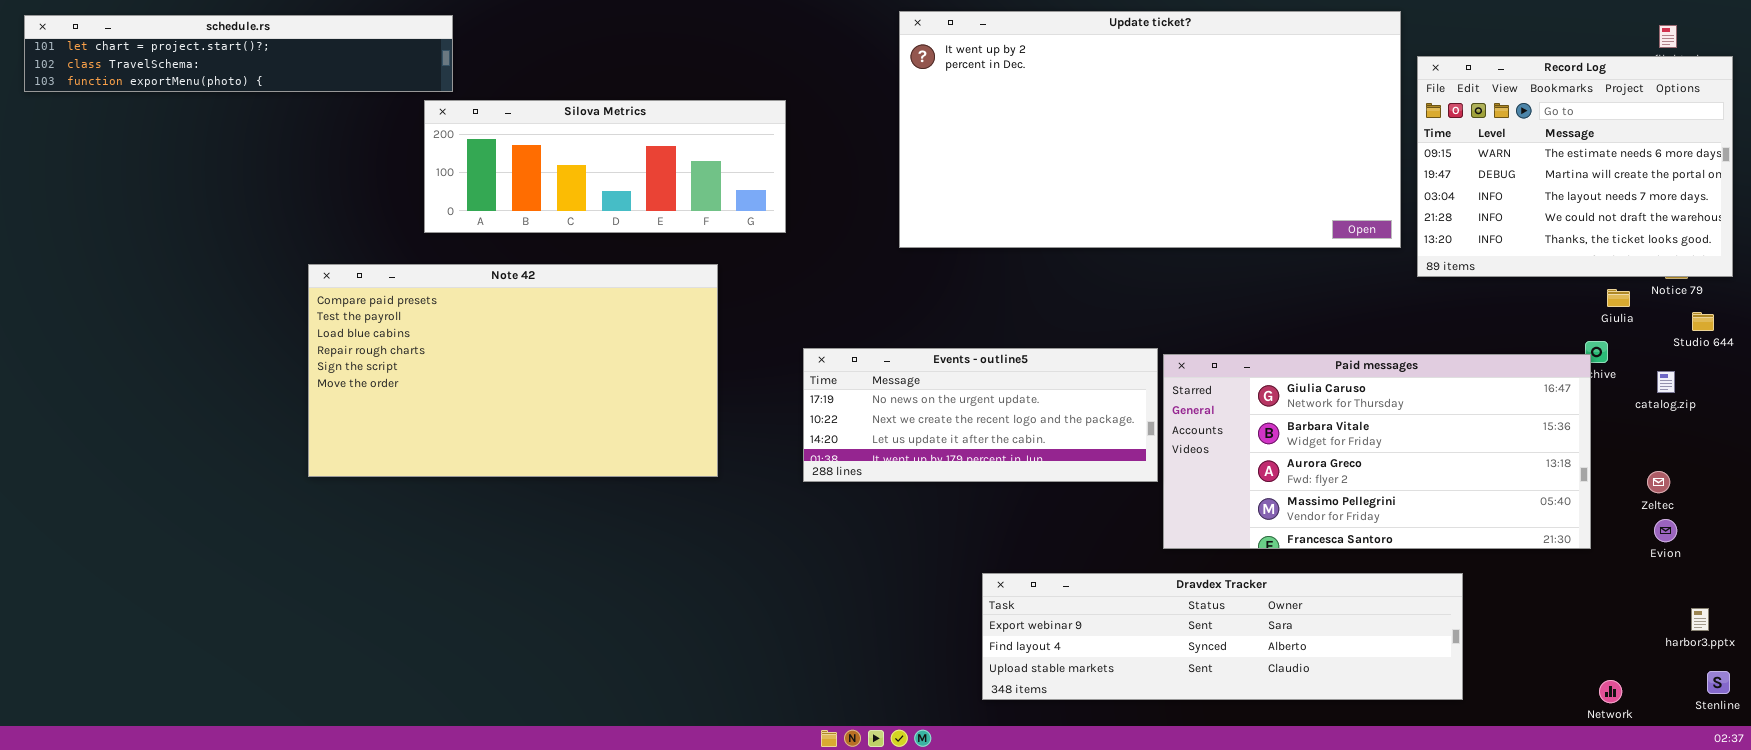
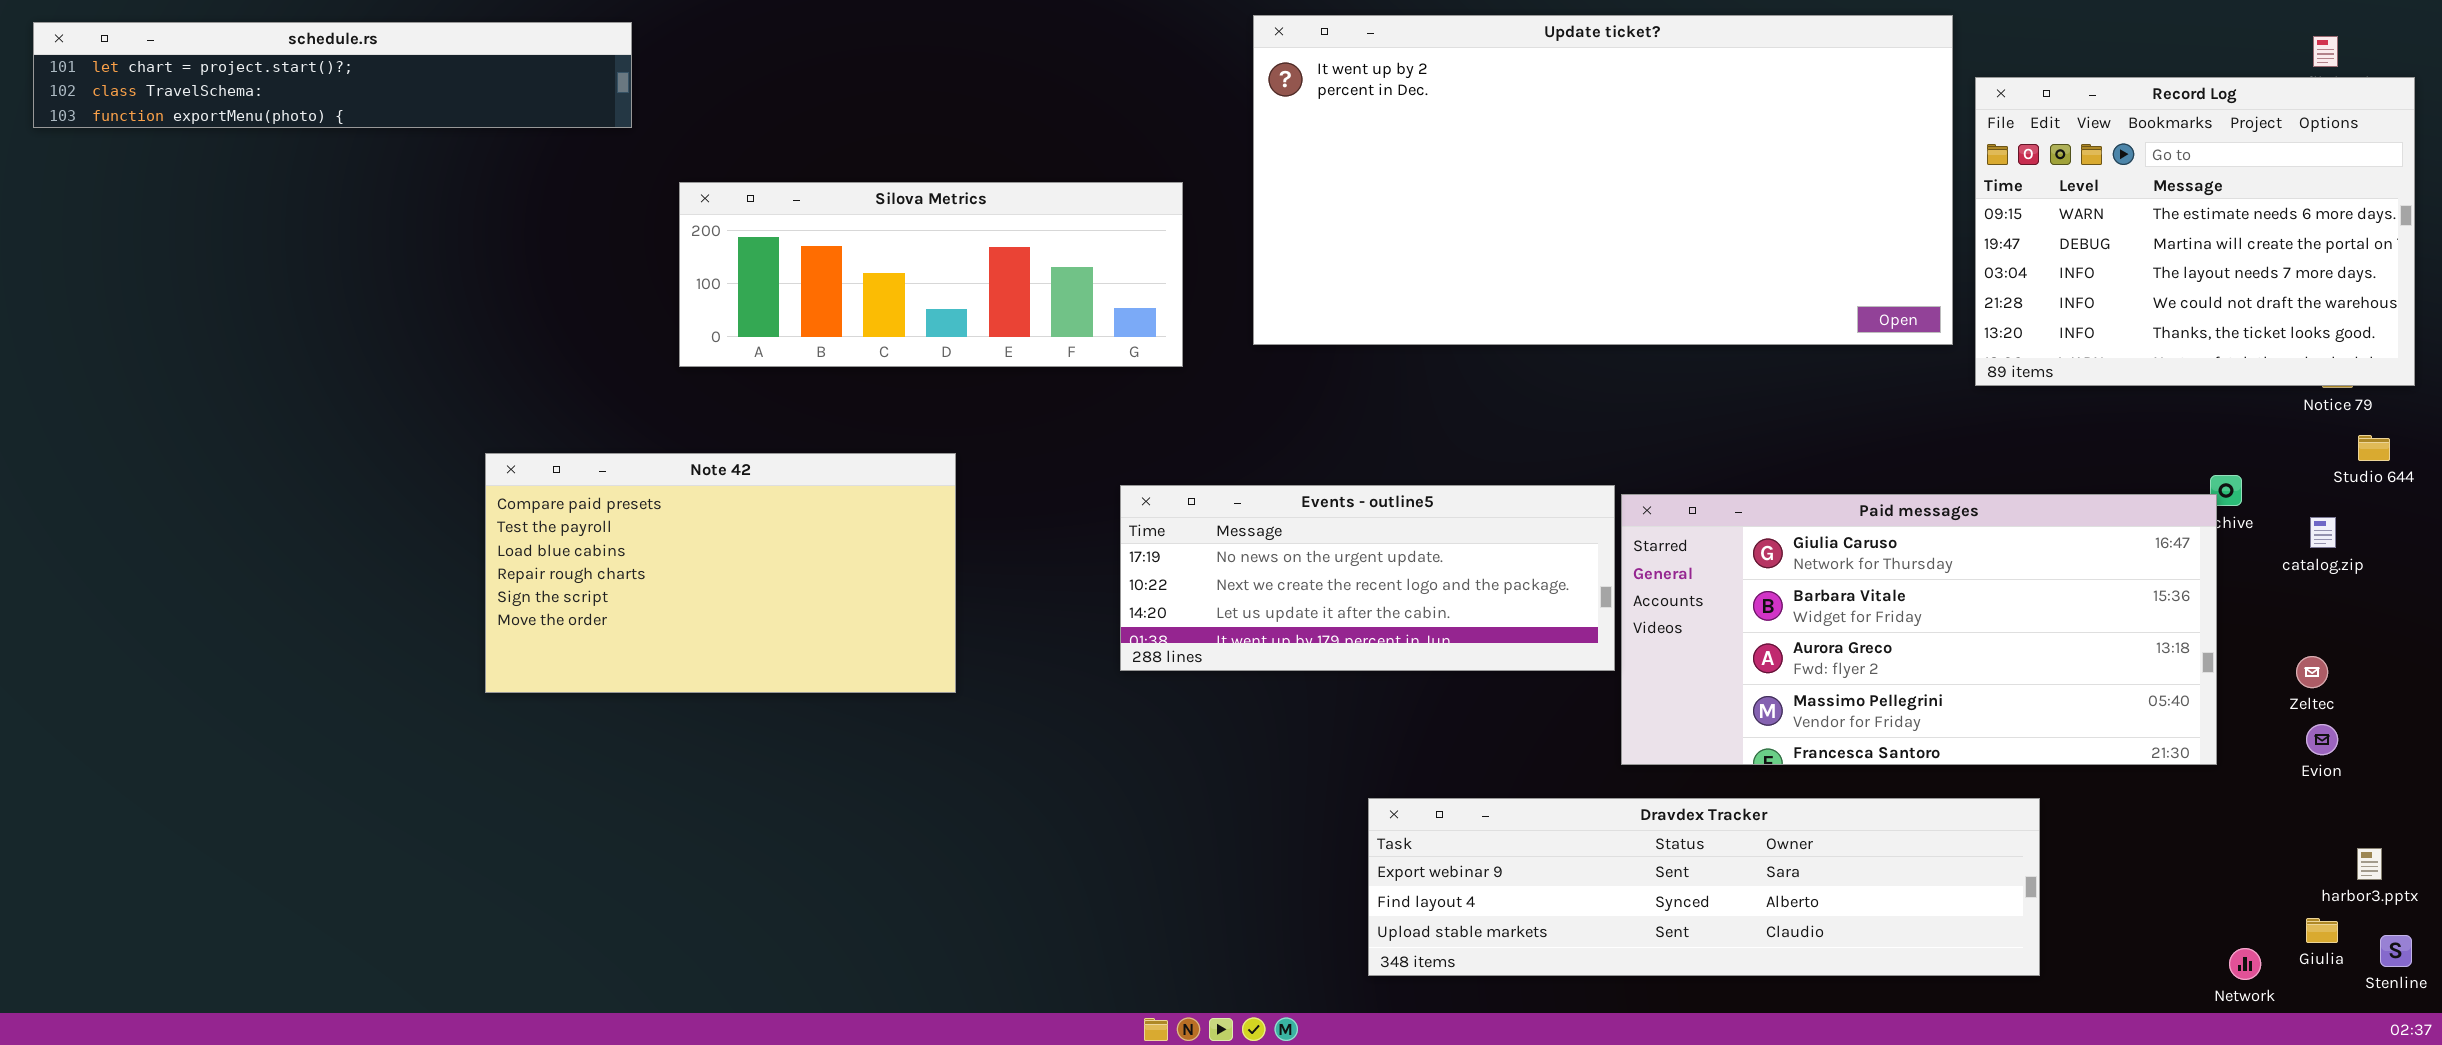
Silova Metrics: [424,100,786,233] -> [679,182,1183,367], moved
Note 42: [308,264,718,477] -> [485,453,956,693], moved, resized
Giulia: [1607,289,1630,307] -> [2306,918,2338,943], moved

